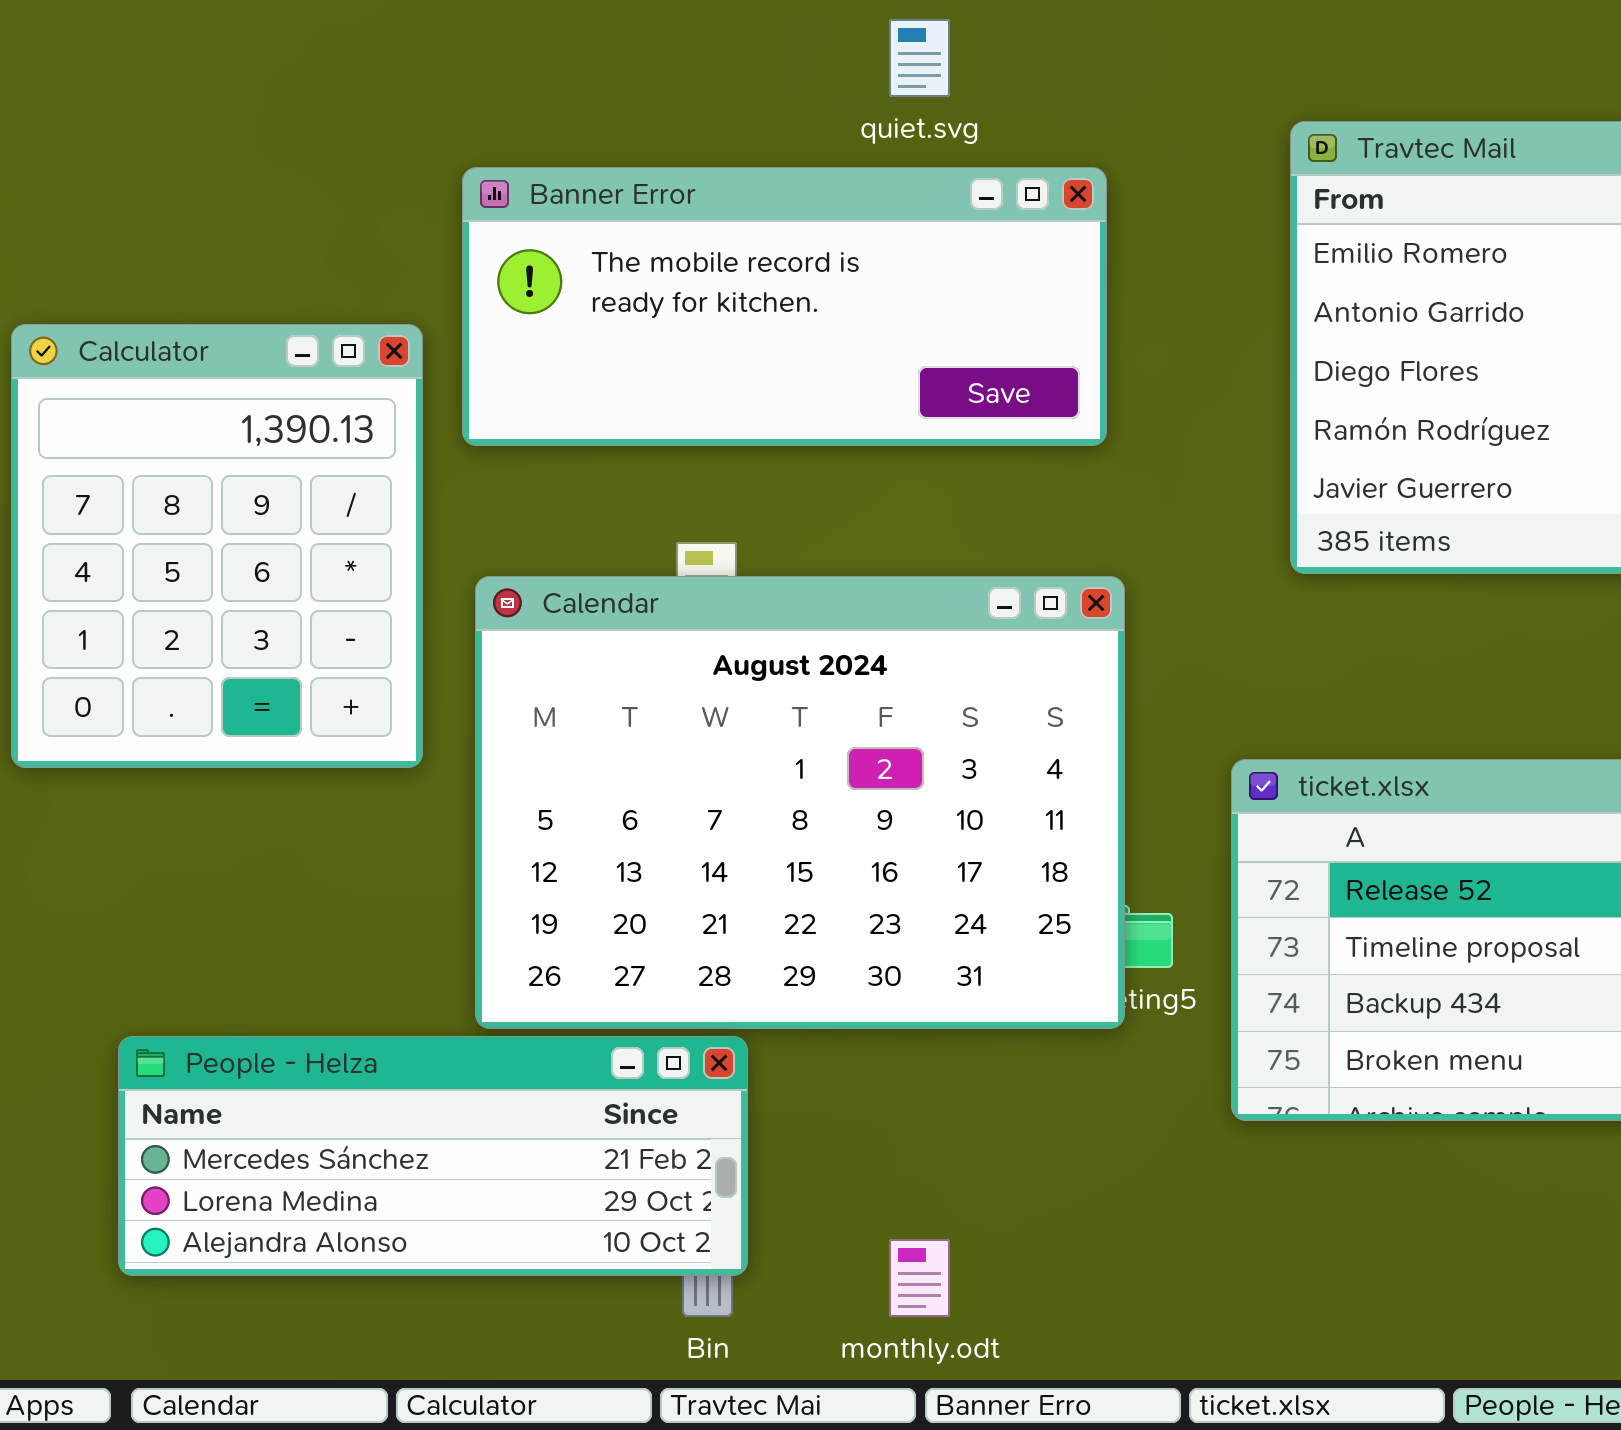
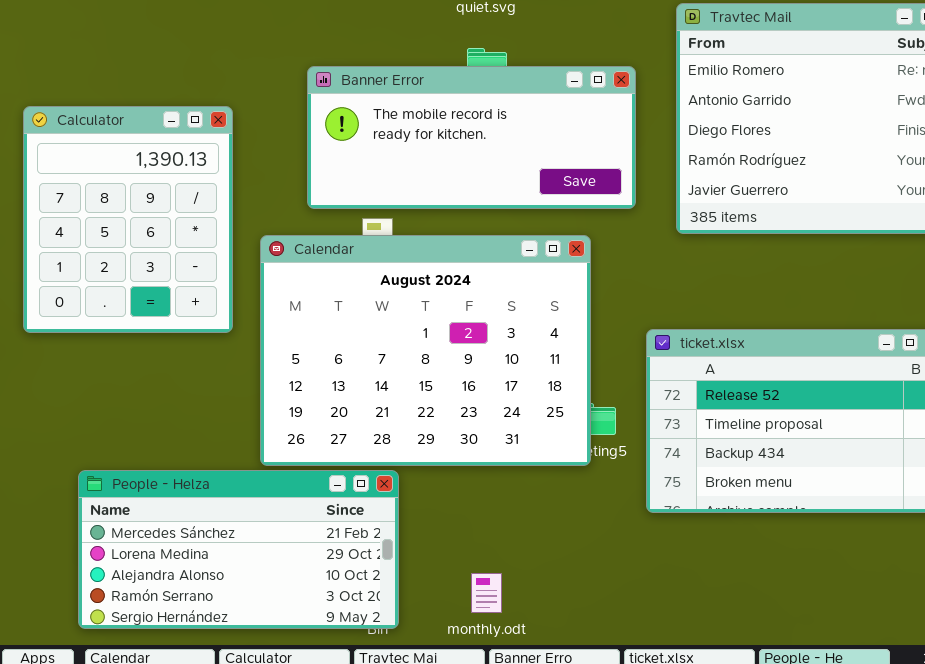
Banner Error: [462,167,1107,446] -> [307,66,636,209], moved
People - Helza: [118,1036,748,1276] -> [78,470,399,629], resized

